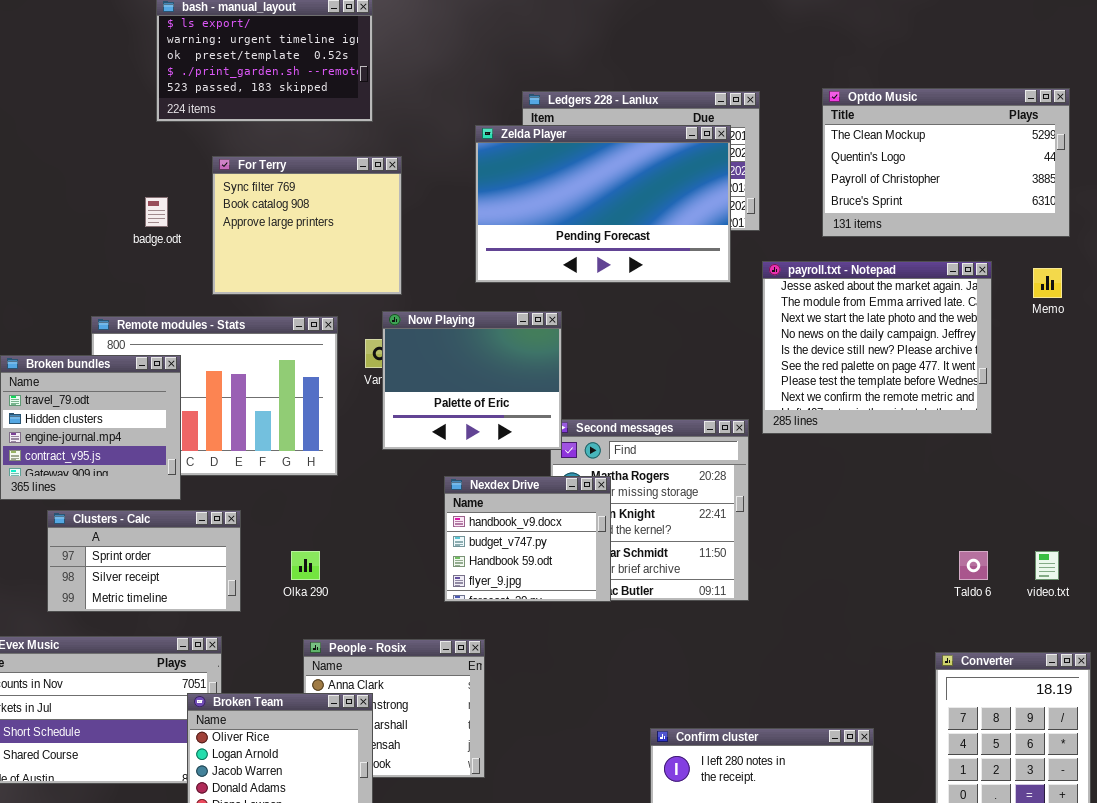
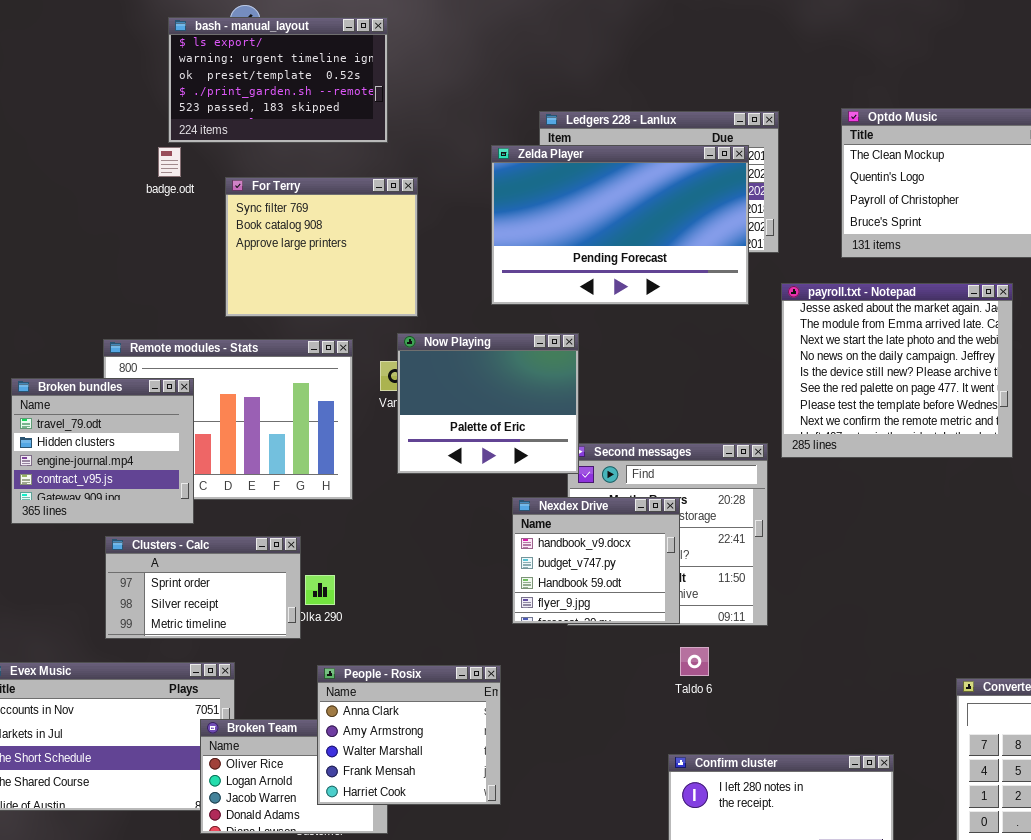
badge.odt: [145,197,168,227] -> [158,147,181,177], moved
Nexdex Drive: [444,476,611,602] -> [512,497,680,624], moved
Clusters - Calc: [47,510,241,612] -> [105,536,301,639], moved
Taldo 6: [959,551,988,580] -> [680,647,709,676], moved
People - Rosix: [303,639,485,778] -> [317,665,501,805], raised

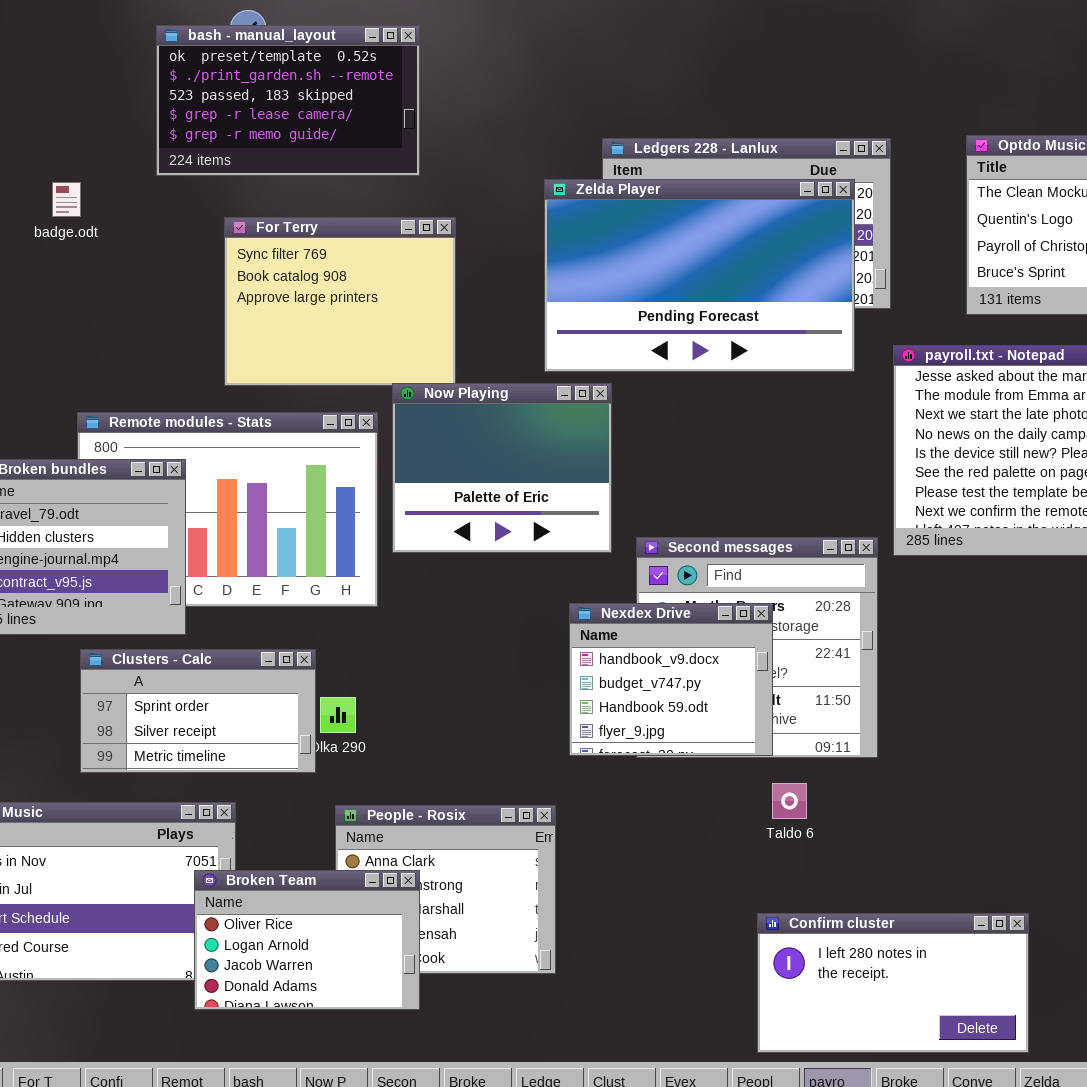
bash - manual_layout: [168,17,388,143] -> [156,25,420,176], scrolled down 2 rows
badge.odt: [158,147,181,177] -> [52,182,81,217], moved
Now Playing: [397,333,579,474] -> [392,383,612,553], moved
Broken Team: [200,719,388,834] -> [194,870,420,1010], raised

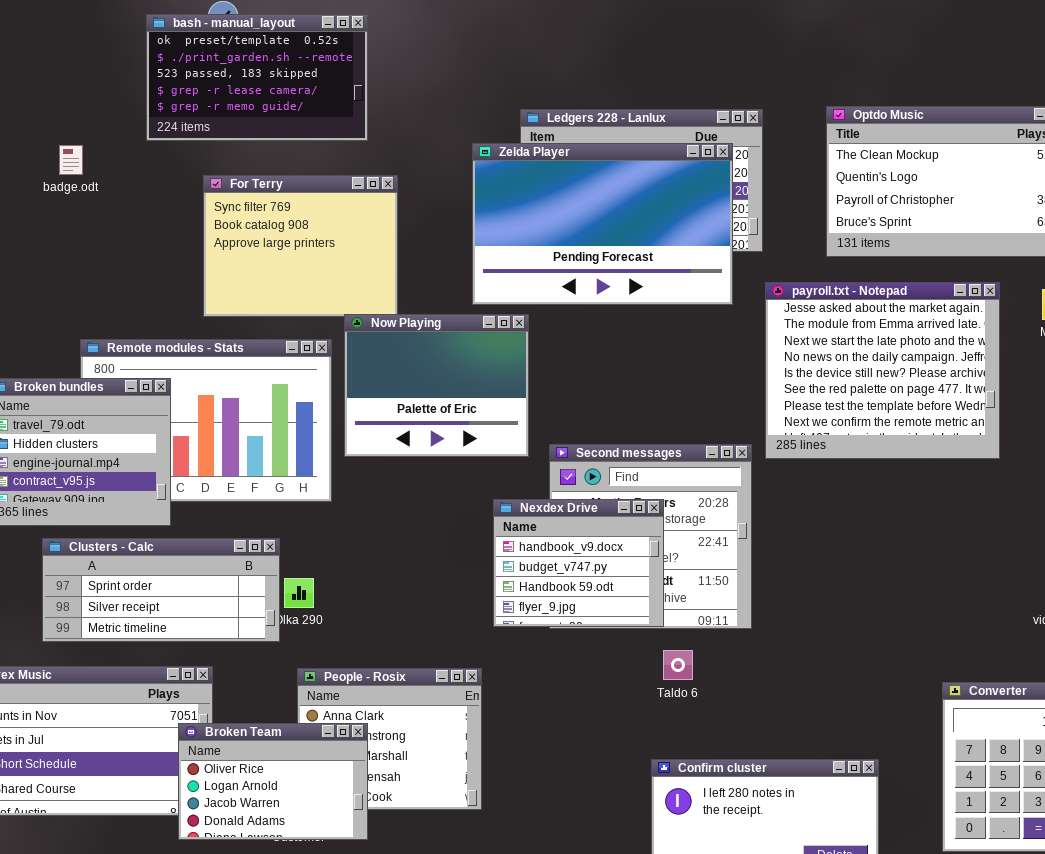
Clusters - Calc: [80,649,316,773] -> [42,538,280,642], resized

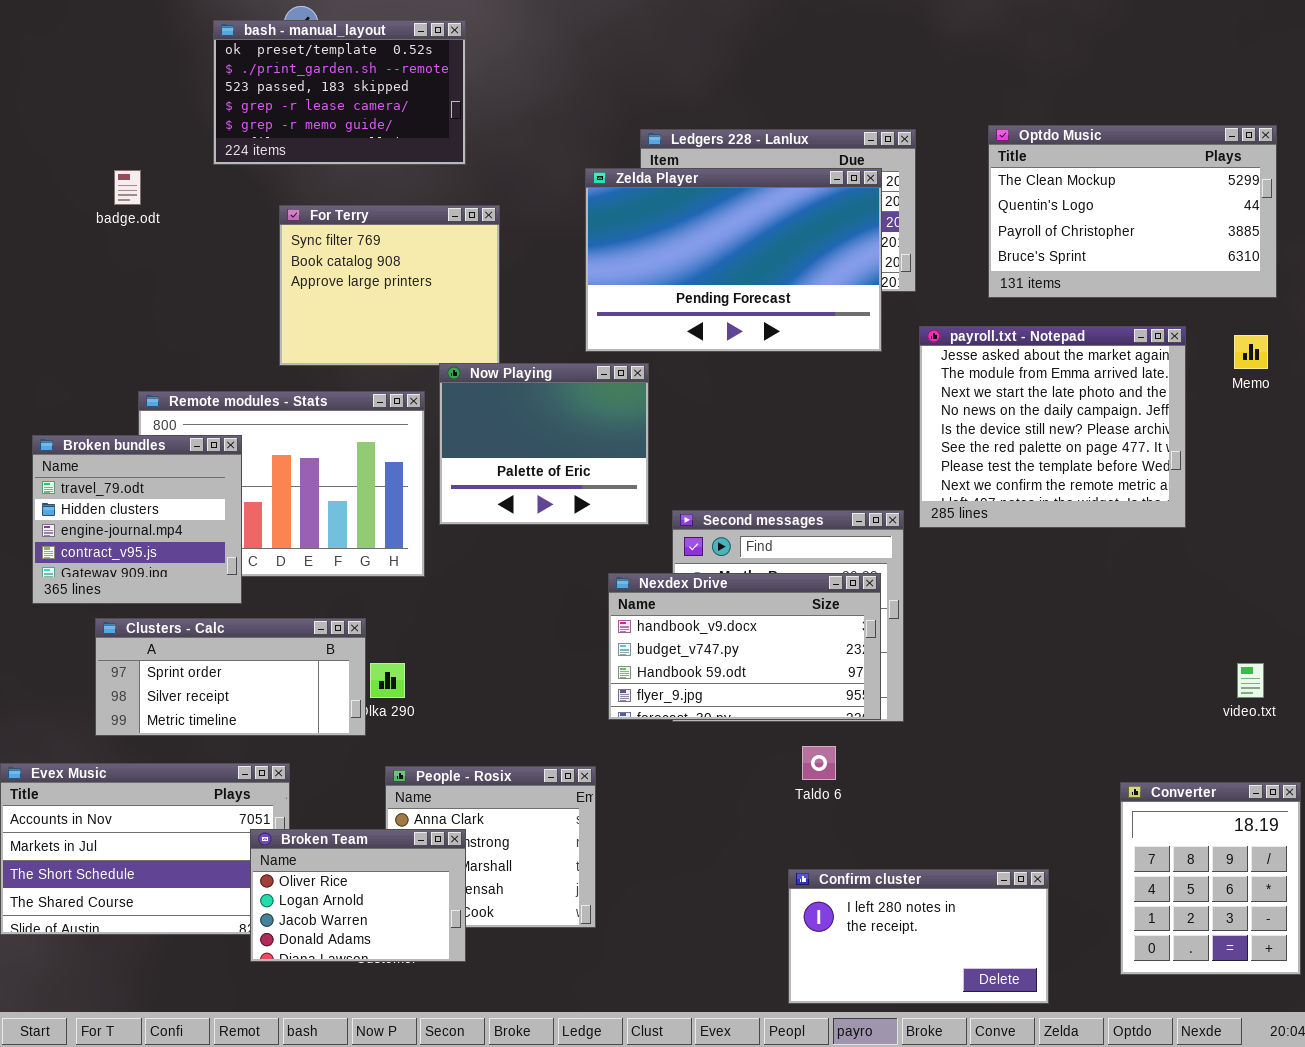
Nexdex Drive: [493,499,664,627] -> [608,573,881,720], resized

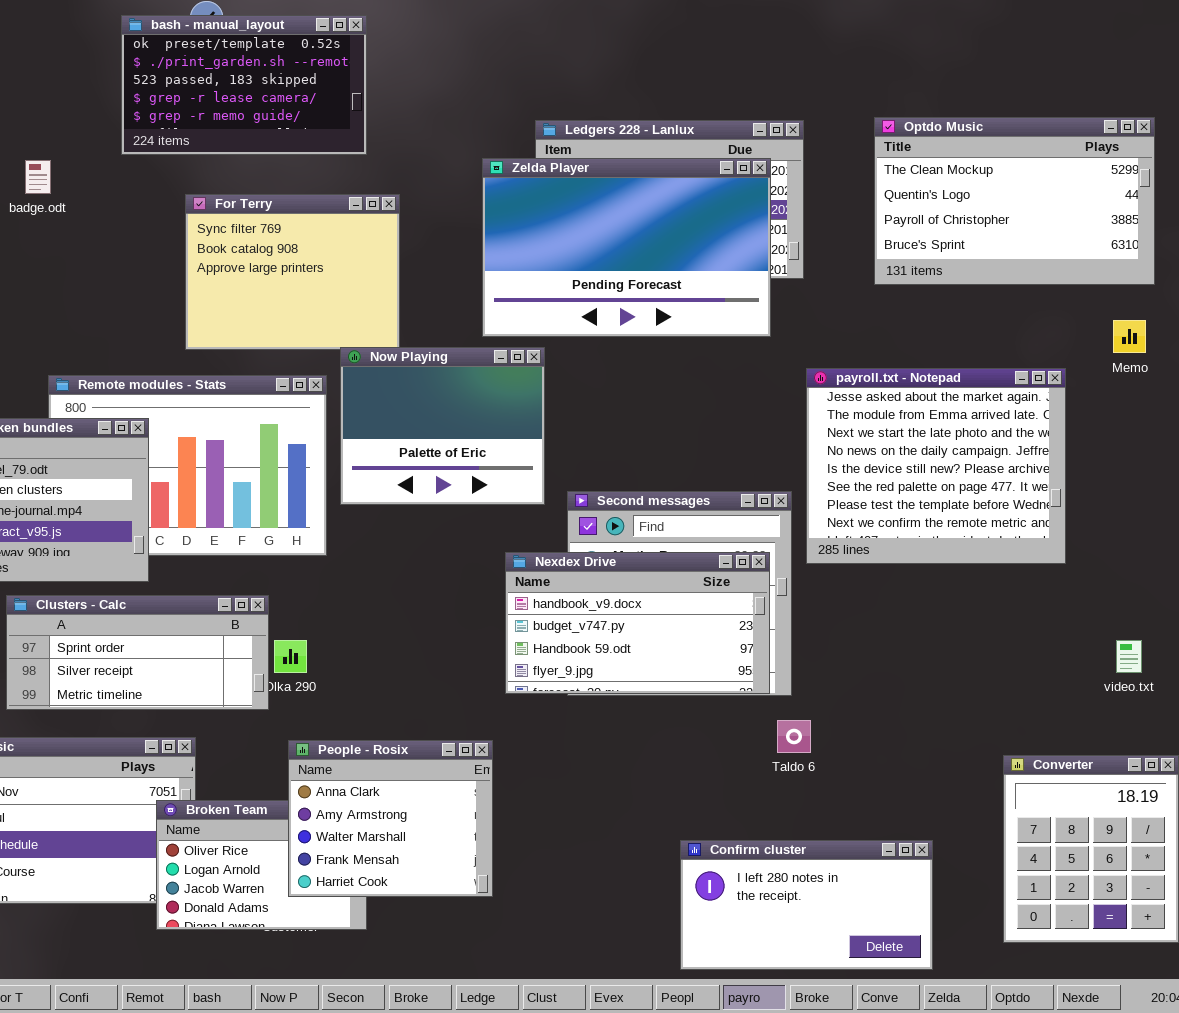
payroll.txt - Notepad: [919,326,1186,528] -> [806,368,1066,564], moved
Taldo 6: [802,746,836,780] -> [777,720,811,753], moved
People - Rosix: [385,766,596,928] -> [288,740,493,897], raised

